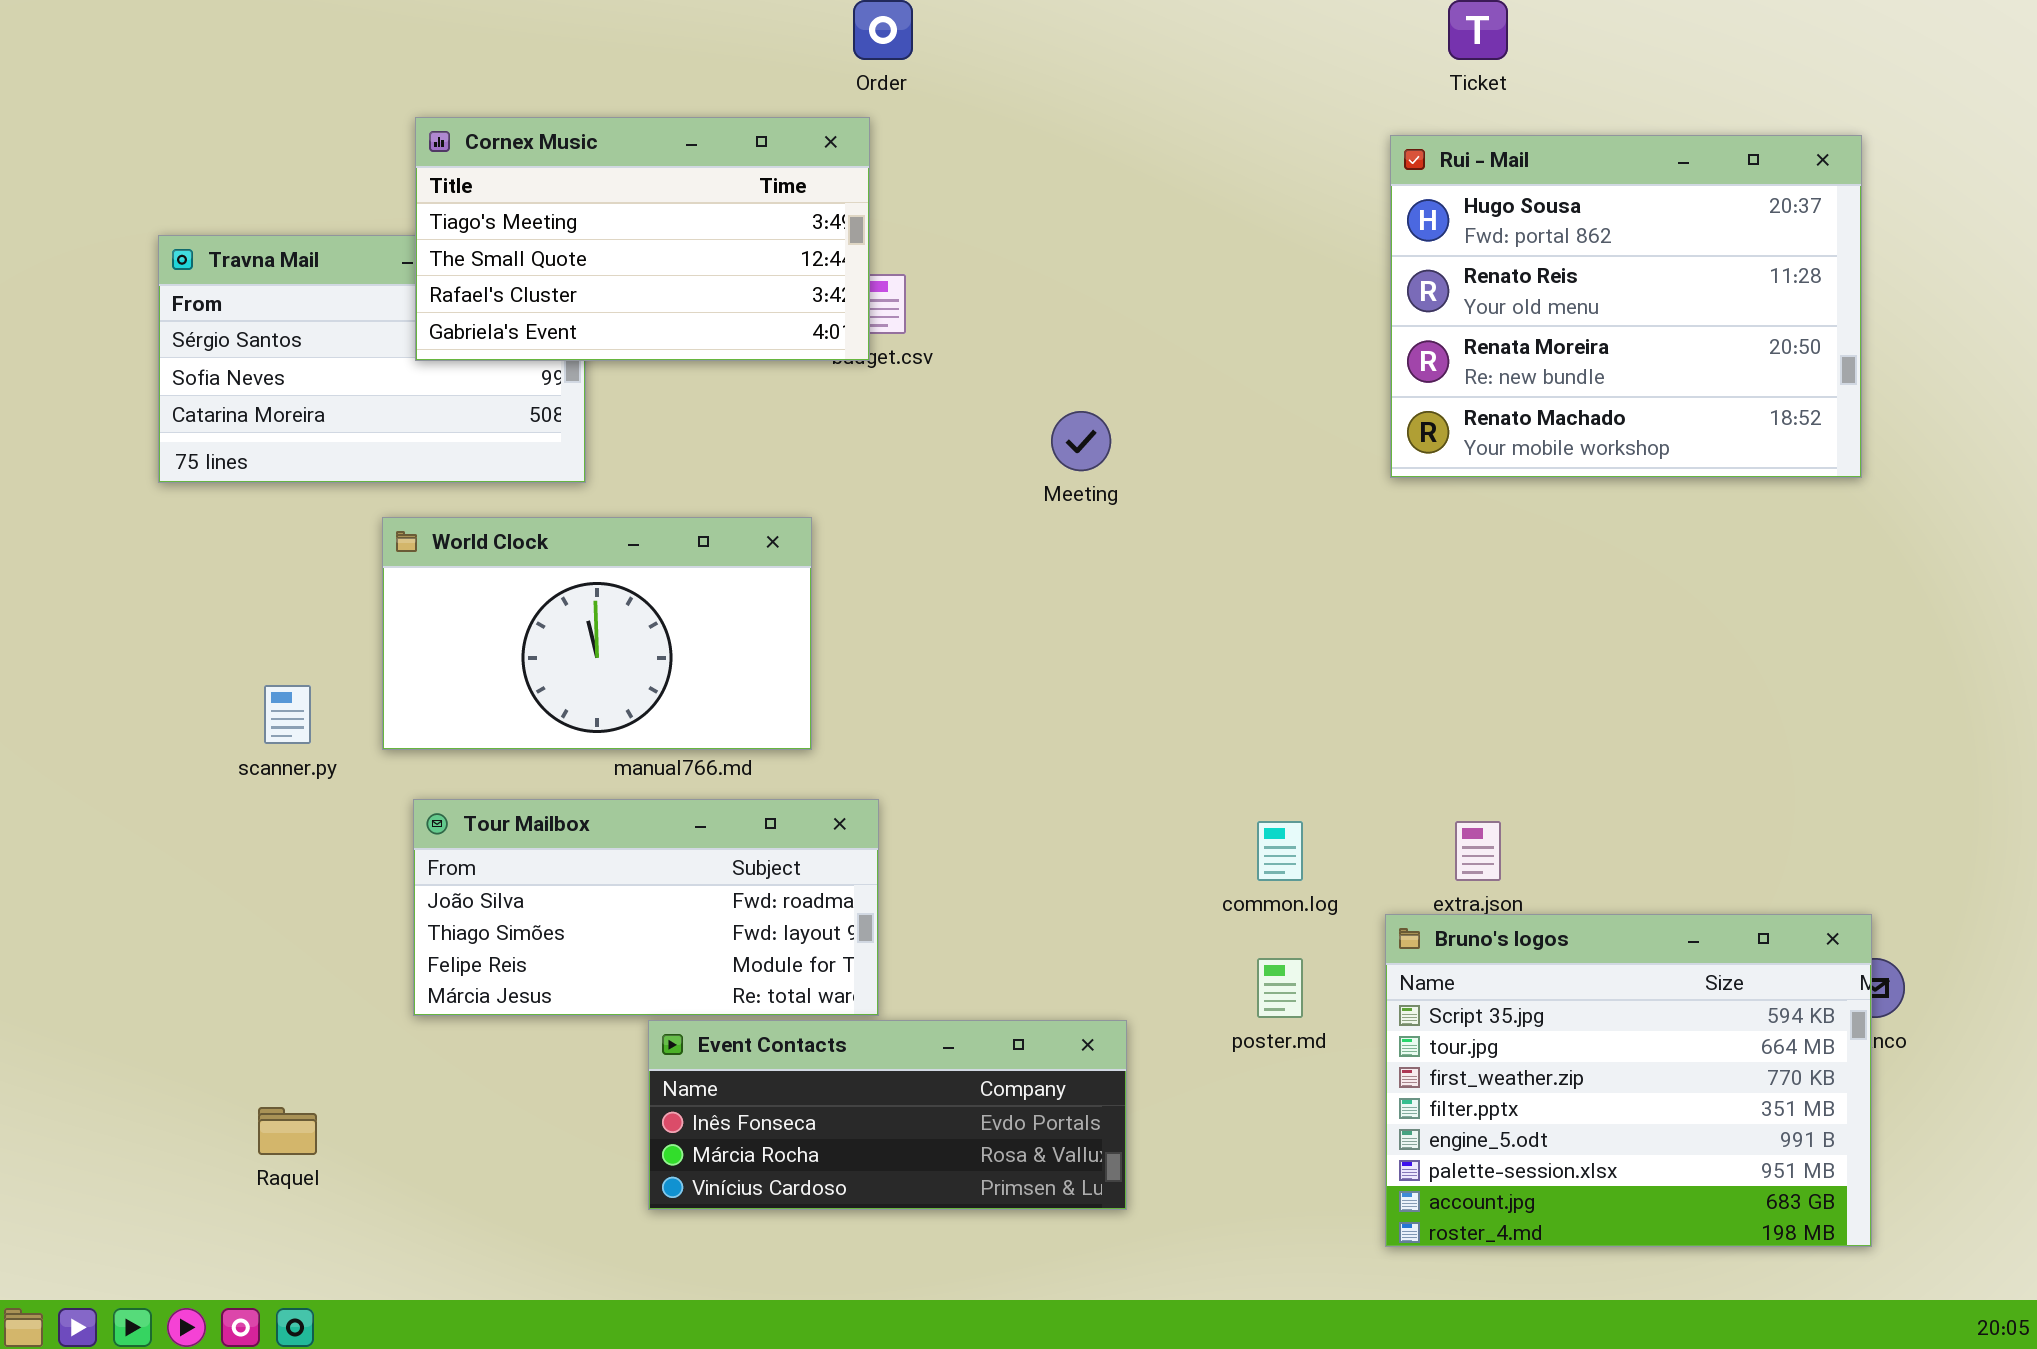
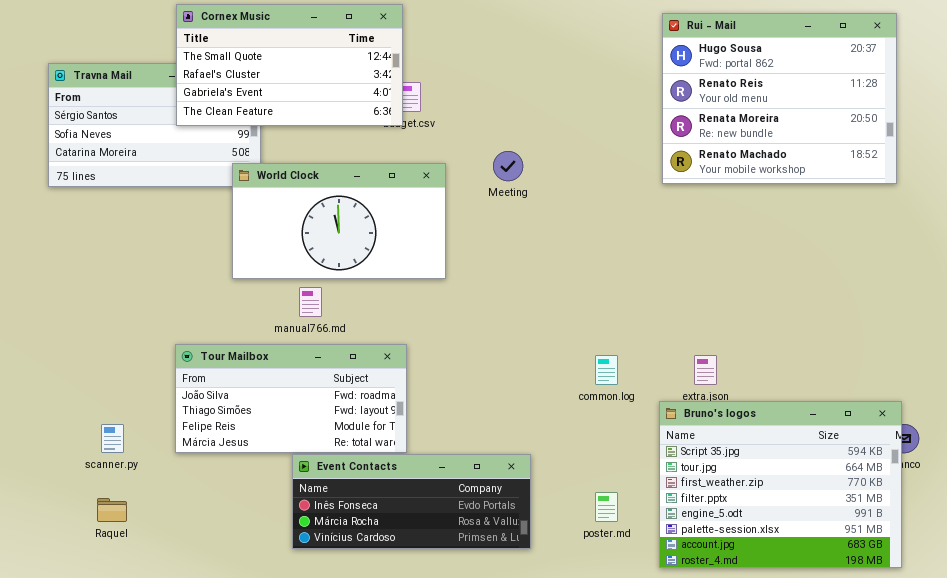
Cornex Music: [415,117,870,361] -> [176,4,403,126], scrolled down 1 row
World Clock: [382,517,812,750] -> [232,163,446,279], moved
scanner.py: [264,685,311,744] -> [101,424,124,453], moved
poster.md: [1257,958,1303,1018] -> [595,492,618,522], moved

